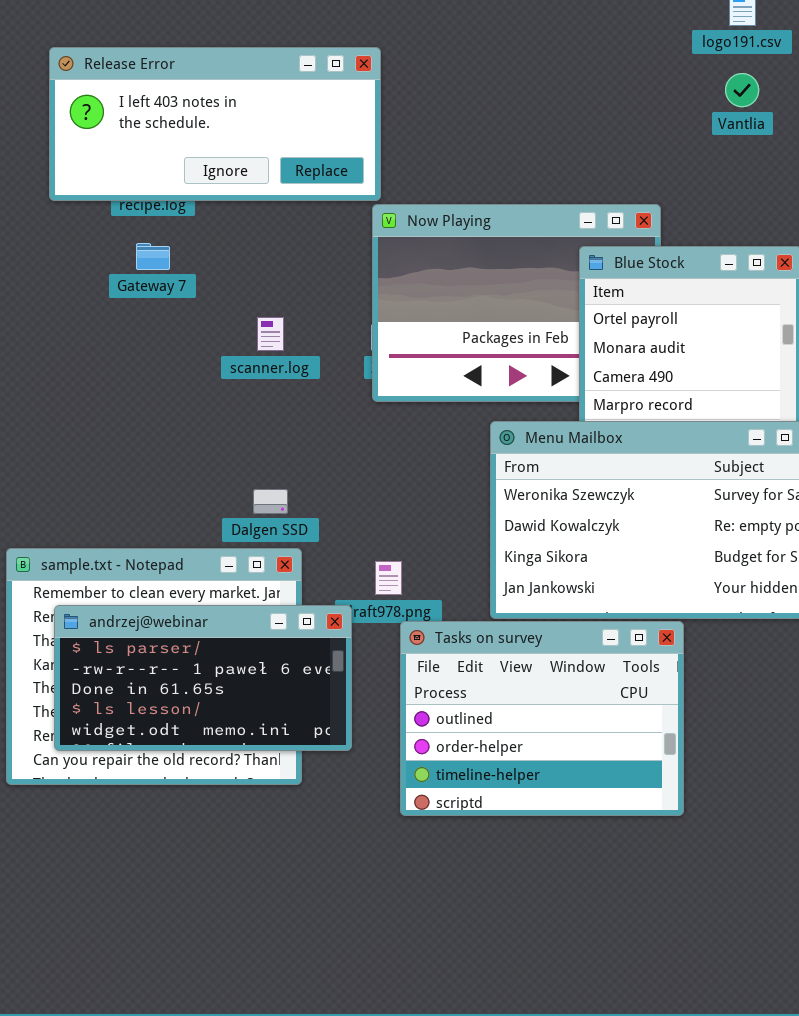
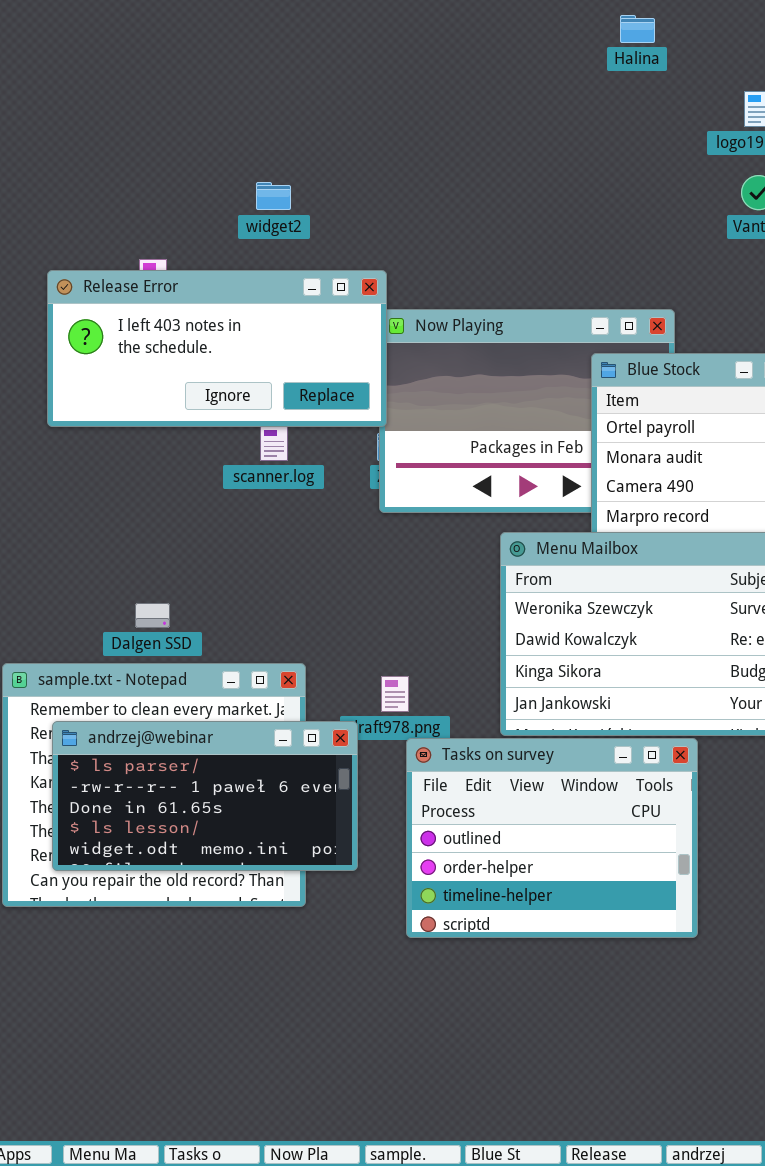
Release Error: [49,47,381,201] -> [47,270,387,427], moved
Dalgen SSD: [253,489,288,514] -> [135,603,170,628], moved

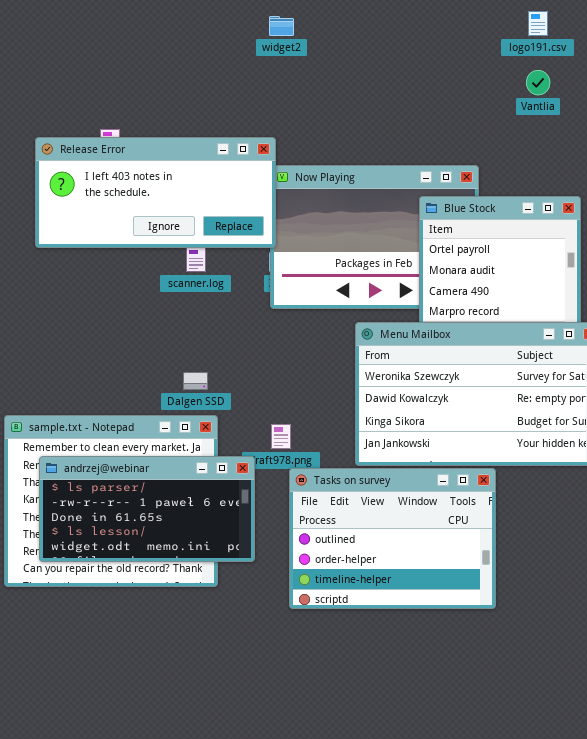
widget2: [256,182,291,210] -> [269,16,294,36], moved
Dalgen SSD: [135,603,170,628] -> [183,372,208,390], moved

